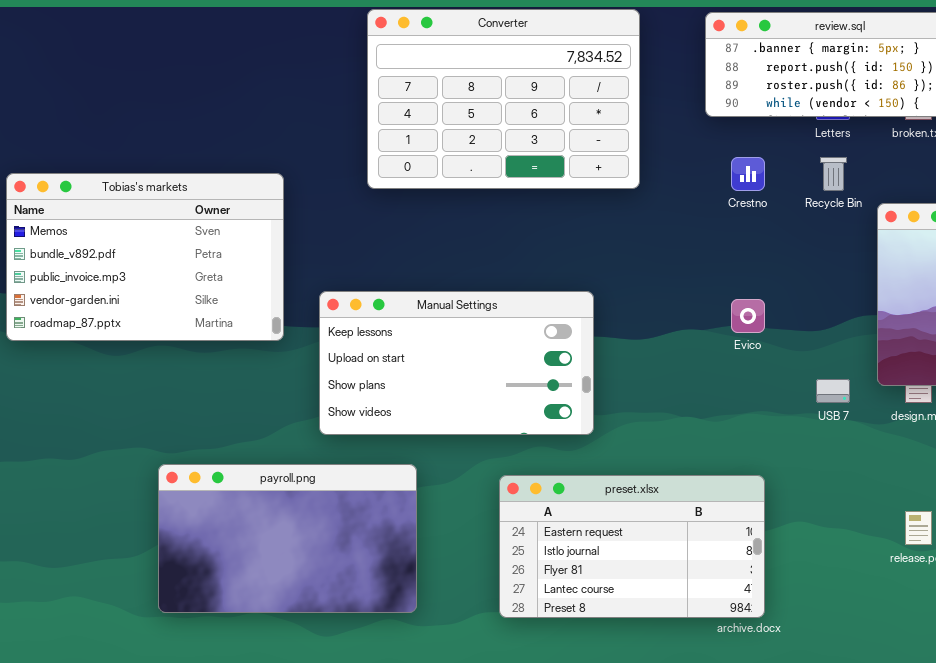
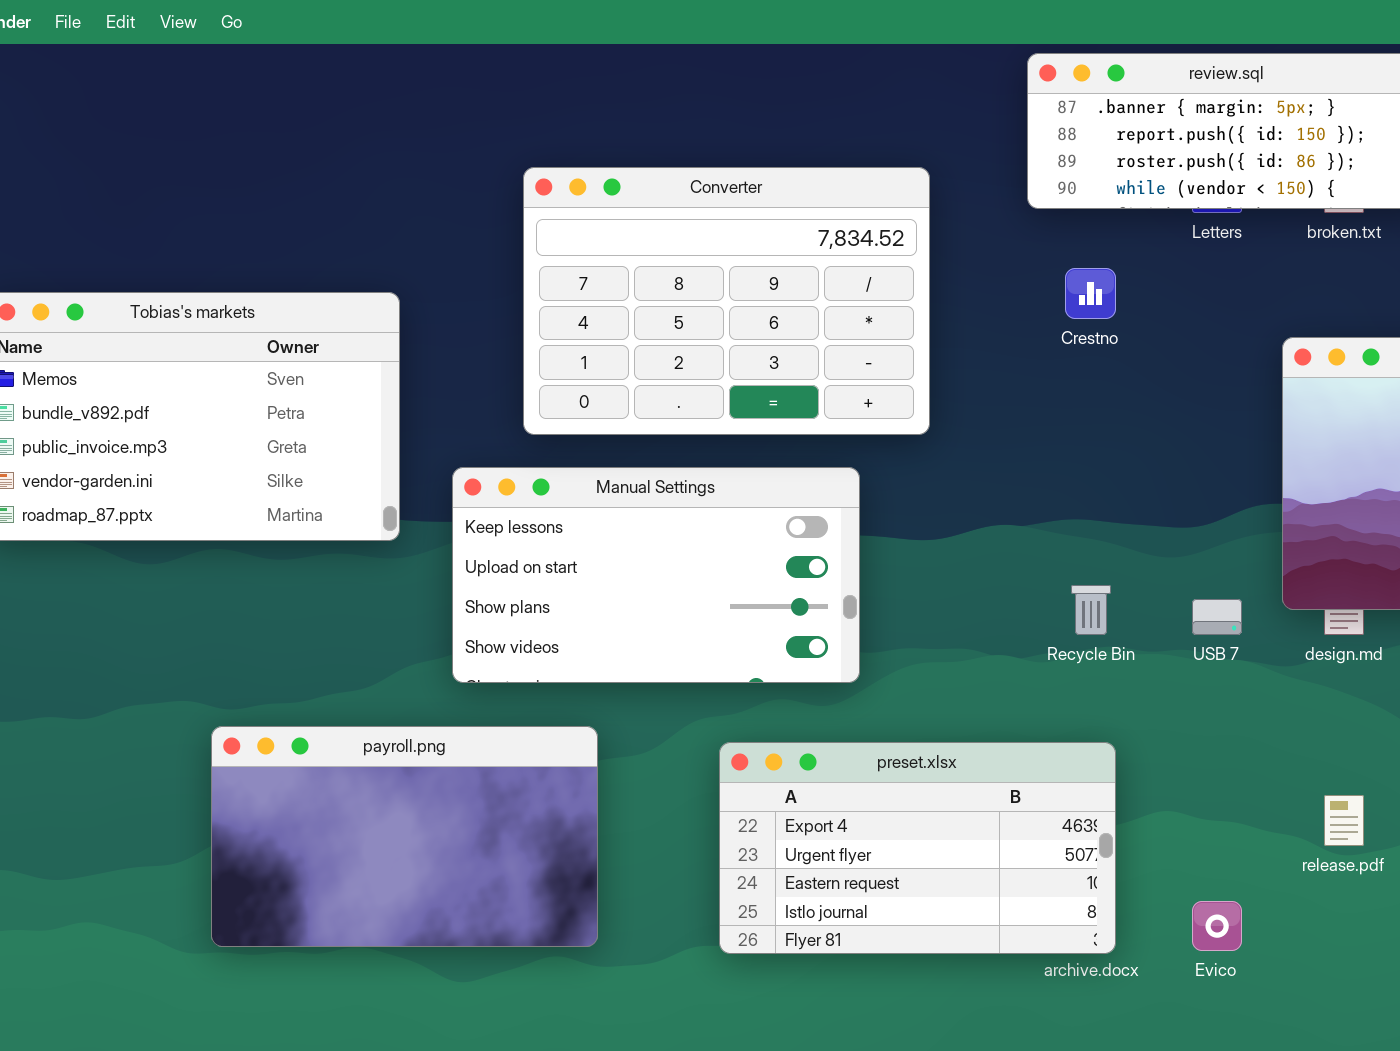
Converter: [367,9,640,189] -> [523,167,930,435], moved
Recycle Bin: [820,157,847,191] -> [1071,585,1111,635], moved
Evico: [731,299,765,333] -> [1192,901,1242,951], moved
preset.xlsx: [499,475,765,618] -> [719,742,1116,954], scrolled up 2 rows

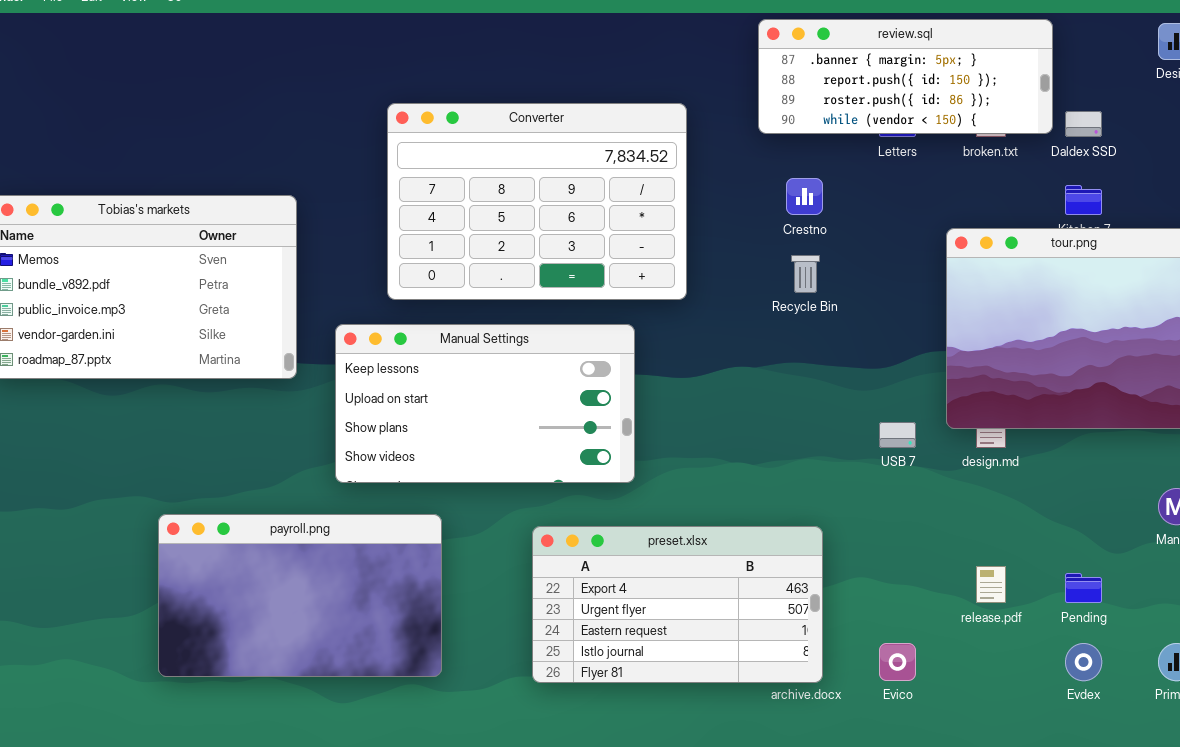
Recycle Bin: [1071,585,1111,635] -> [791,255,820,293], moved

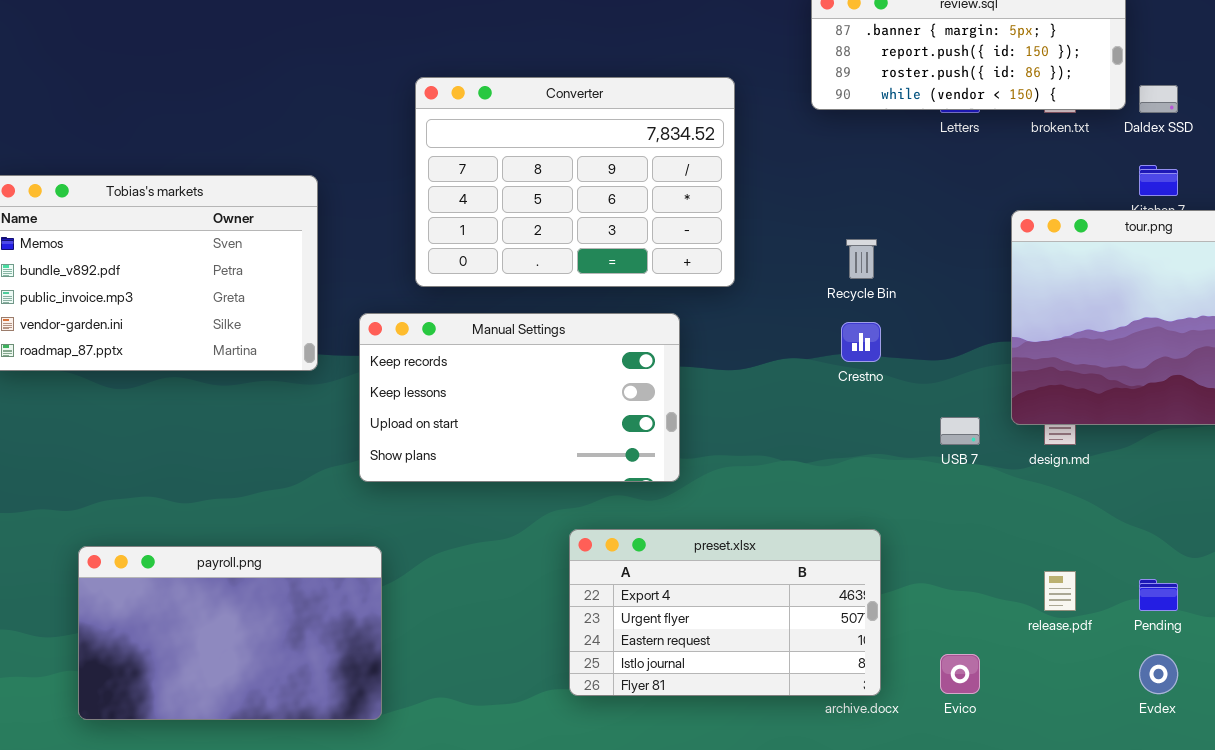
Crestno: [786,178,823,215] -> [841,322,881,362], moved
Manual Settings: [335,324,635,483] -> [359,313,680,482], scrolled up 1 row
payroll.png: [158,514,442,677] -> [78,546,382,720], moved

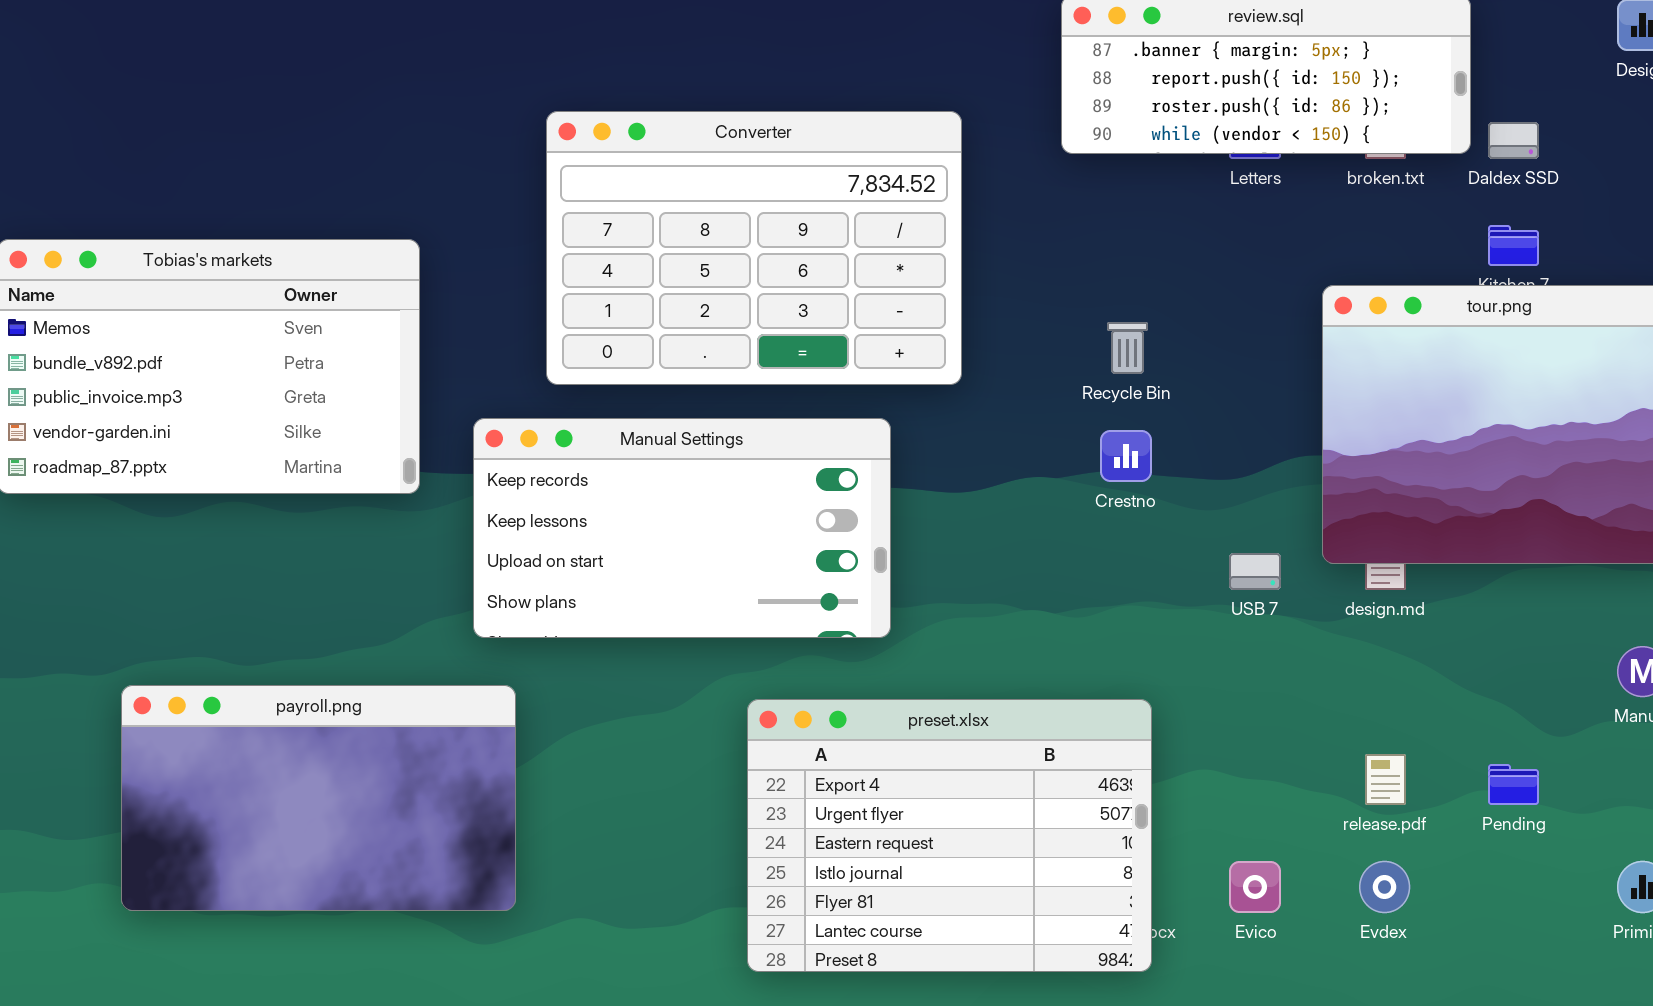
preset.xlsx: [569,529,881,696] -> [747,699,1152,972], resized
payroll.png: [78,546,382,720] -> [121,685,516,911], moved
Evdex: [1139,654,1178,694] -> [1359,861,1410,913], moved

